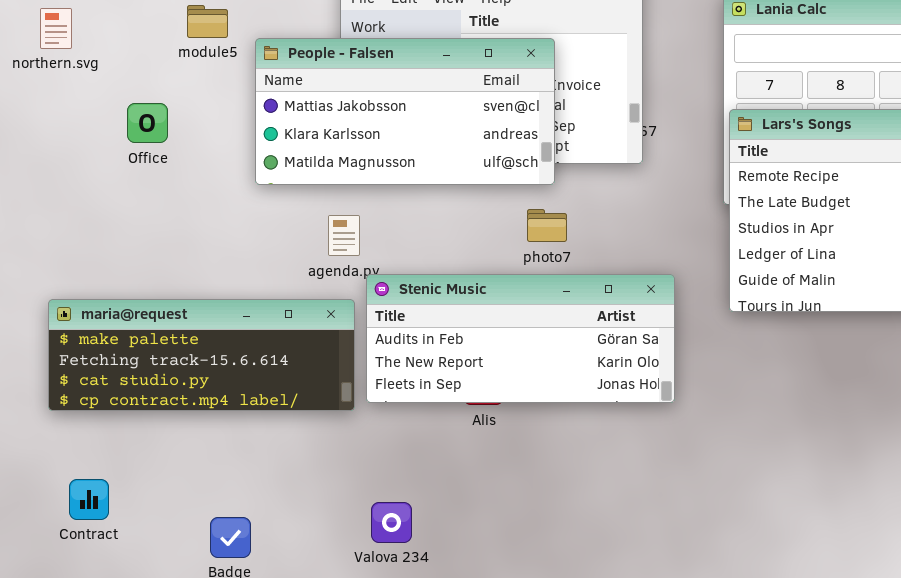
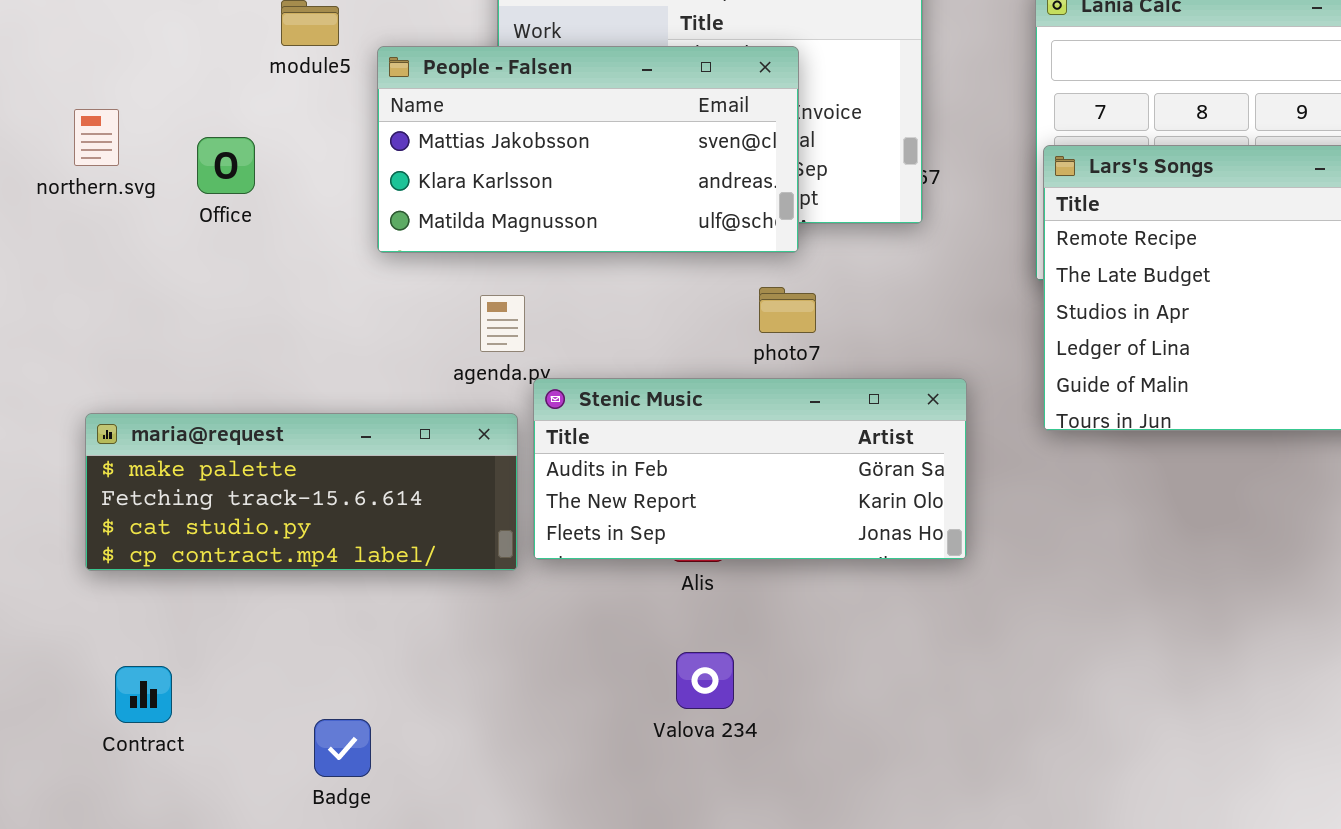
northern.svg: [40,8,72,49] -> [74,109,119,166], moved
Valova 234: [371,502,412,543] -> [676,652,734,709], moved

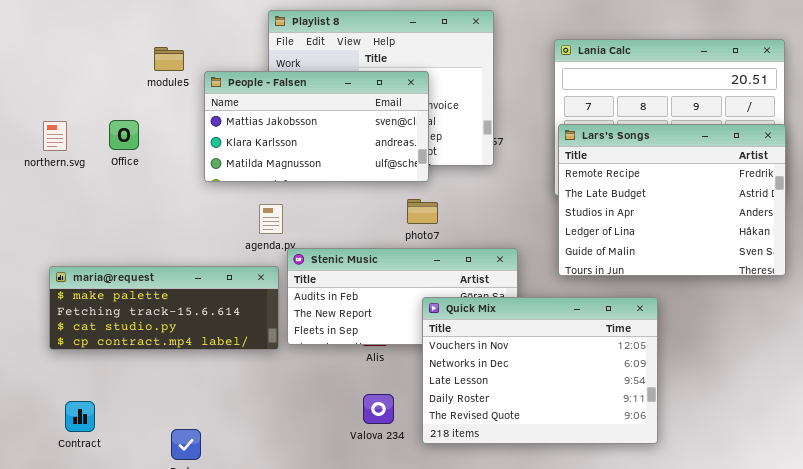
northern.svg: [74,109,119,166] -> [43,121,67,151], moved
Quick Mix: none -> [422,297,658,444], opened

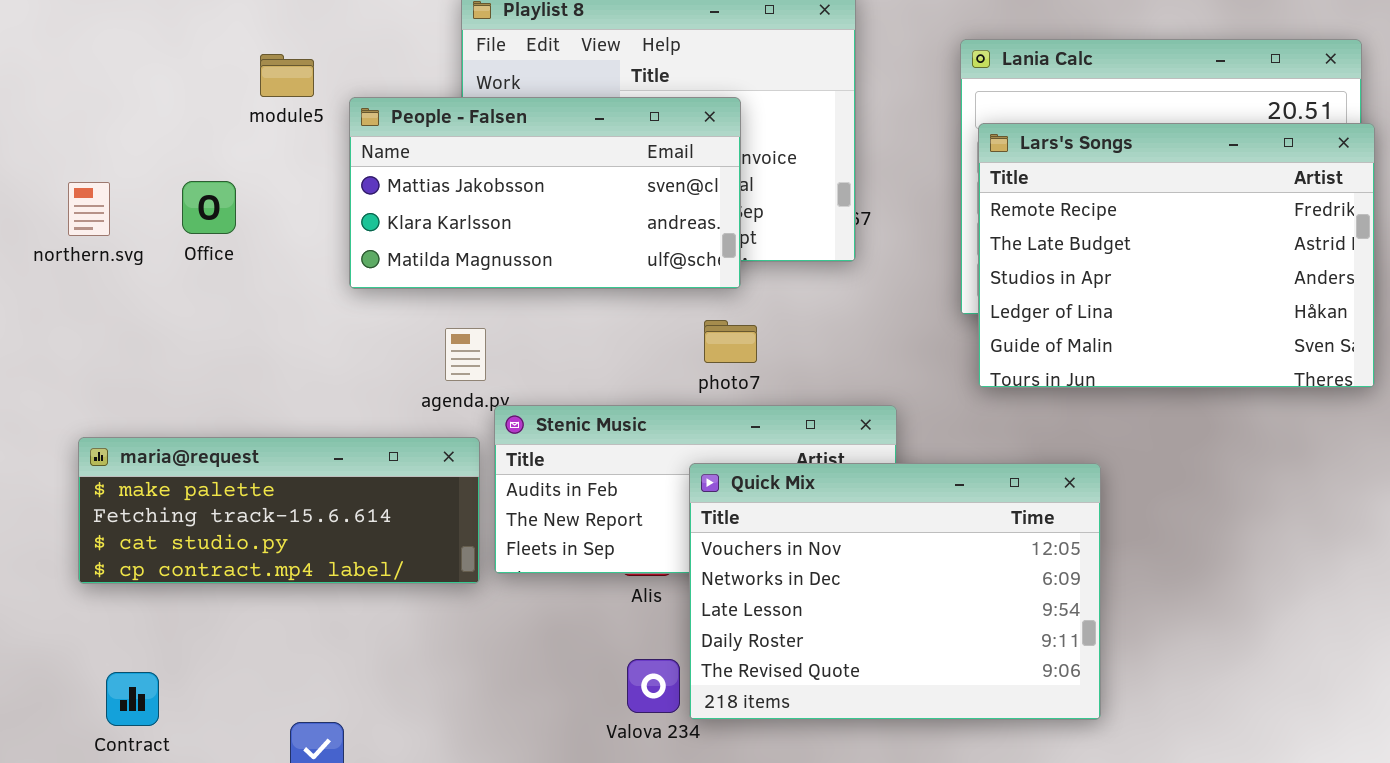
Lars's Songs: [558,124,786,276] -> [978,123,1375,388], moved
Quick Mix: [422,297,658,444] -> [689,463,1101,720], moved

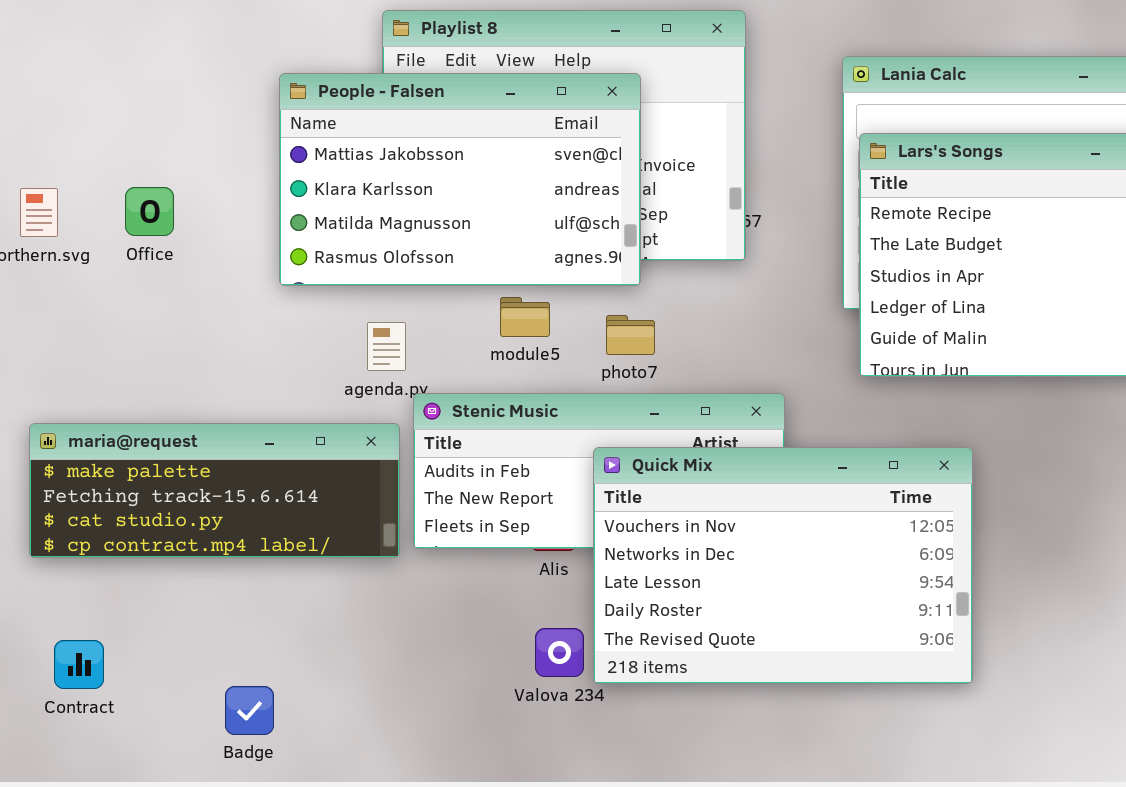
module5: [260,54,314,97] -> [500,297,550,337], moved
People - Falsen: [349,97,741,289] -> [279,73,641,286], resized

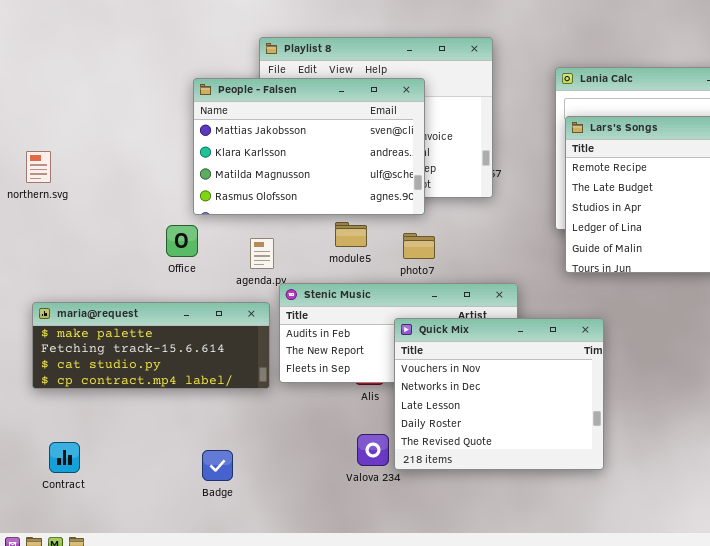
Office: [125,187,174,236] -> [166,225,198,257], moved
Quick Mix: [593,447,973,684] -> [394,318,604,470], resized
Badge: [225,686,274,735] -> [202,450,233,481], moved

